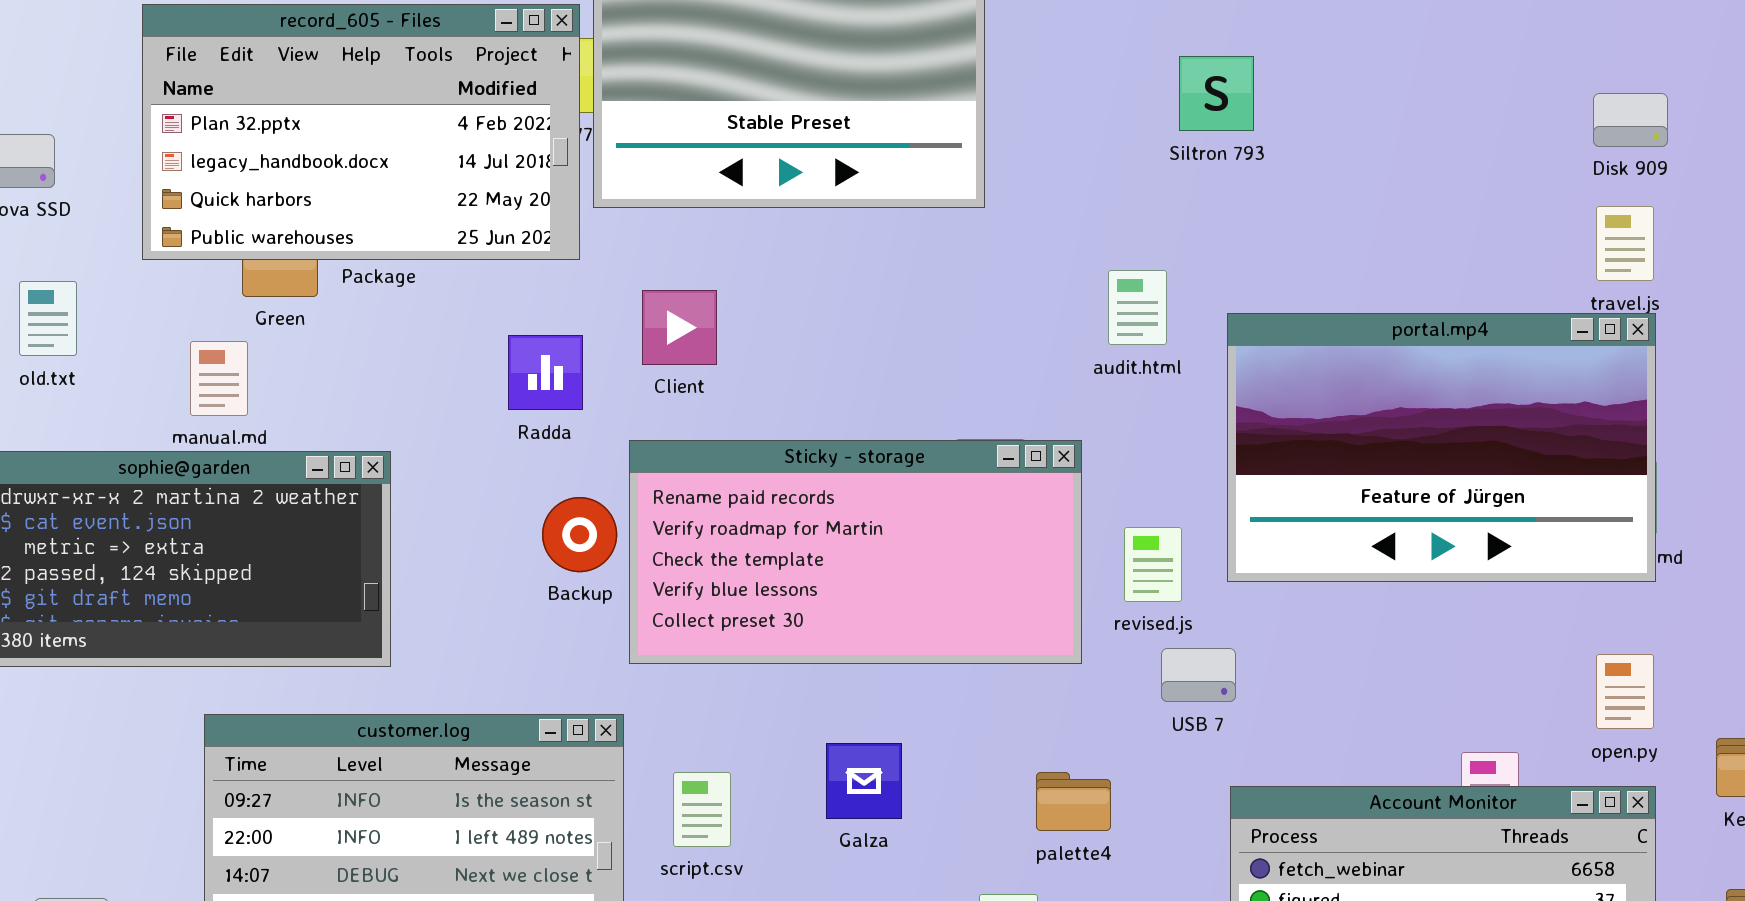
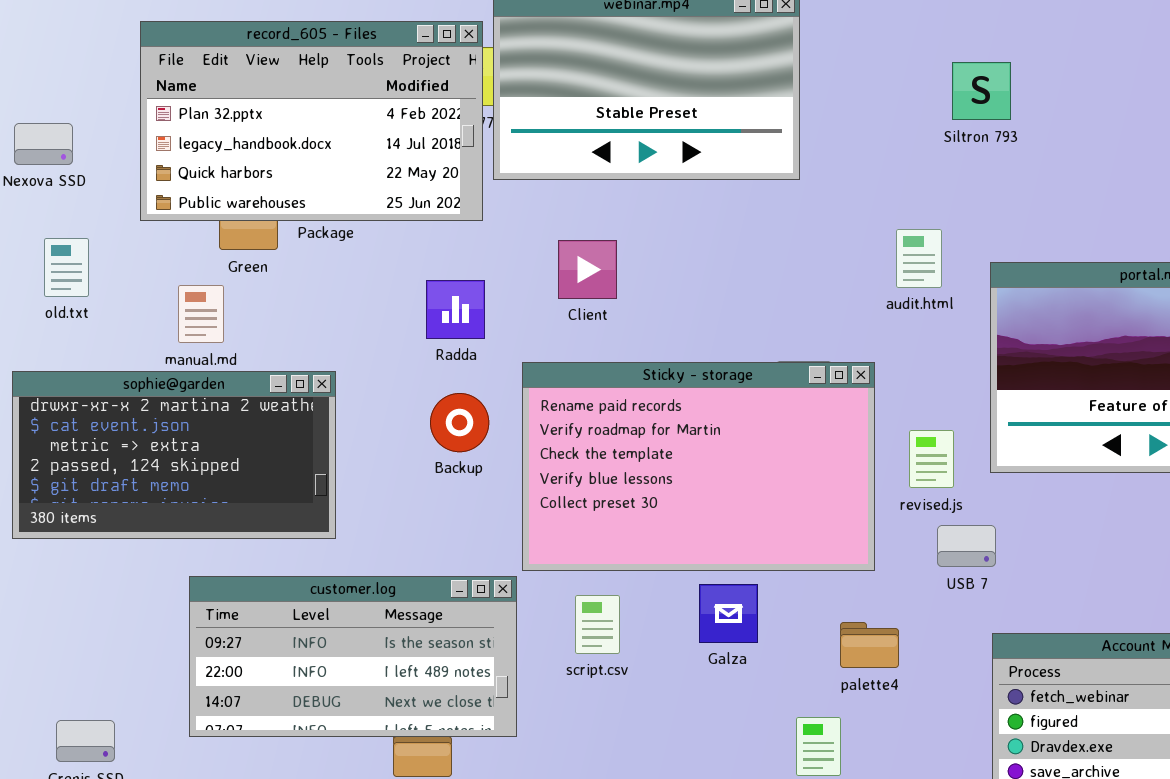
Client: [642,290,717,365] -> [558,240,617,299], moved
Sticky - storage: [629,440,1082,664] -> [522,362,875,571], resized
Backup: [542,497,617,572] -> [430,393,489,452], moved
Galza: [826,743,902,819] -> [699,584,758,643], moved
script.csv: [673,772,731,847] -> [575,595,620,654], moved

